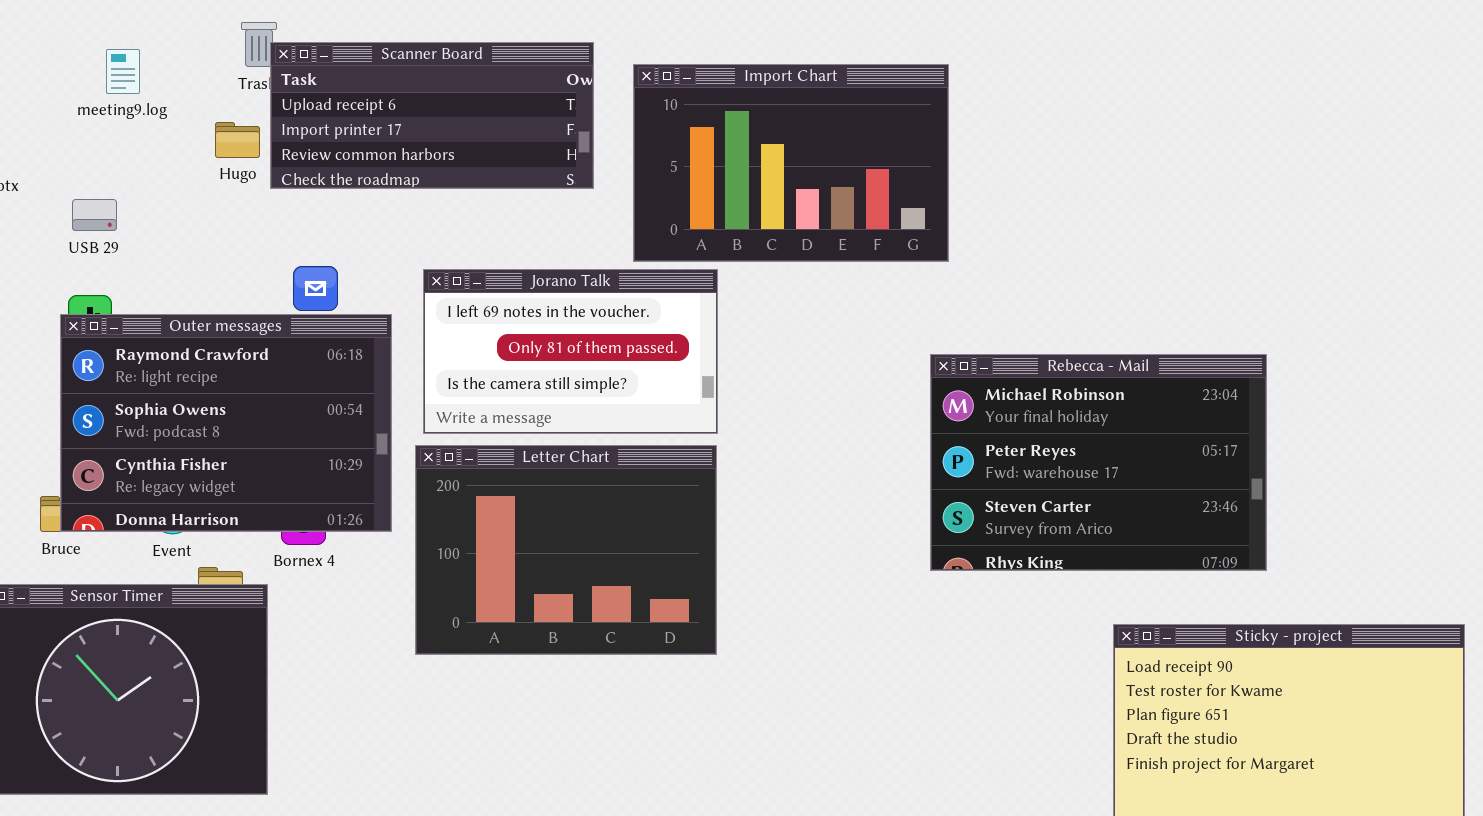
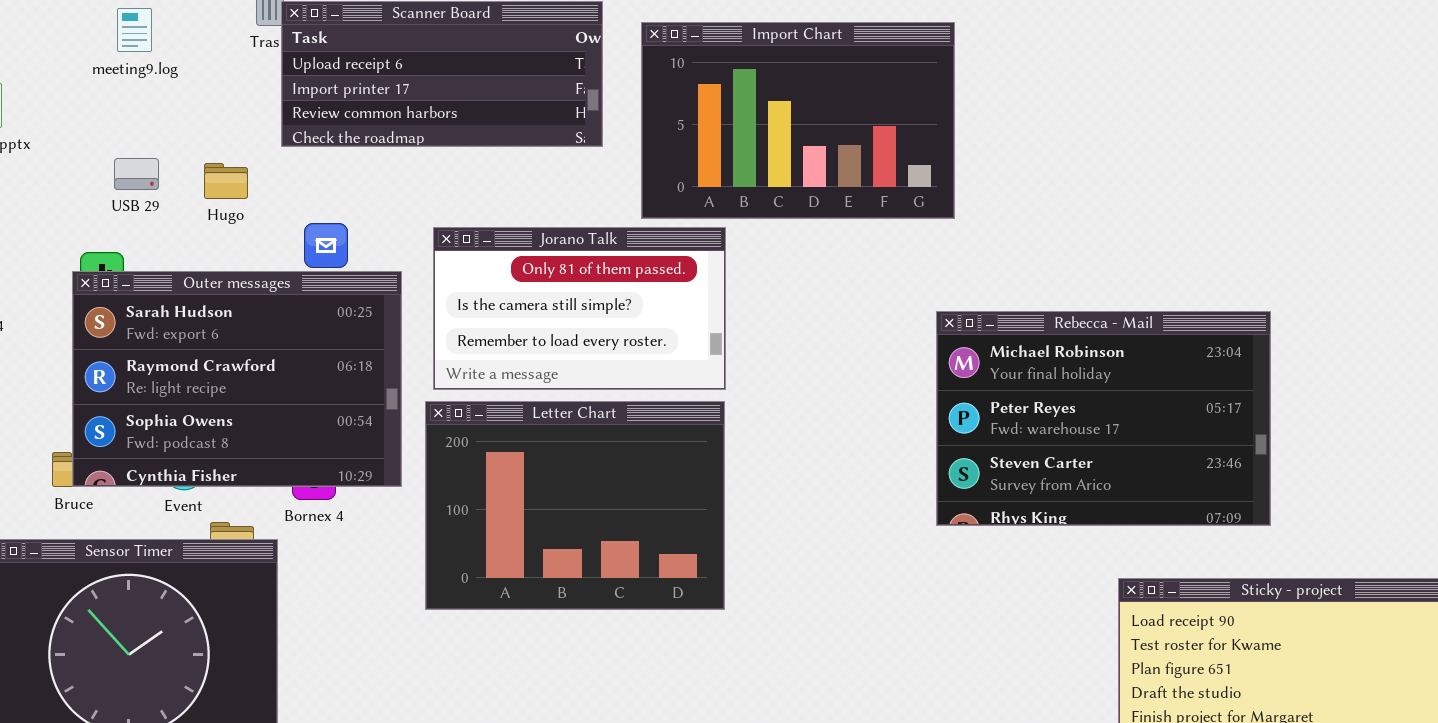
Hugo: [215,122,260,158] -> [204,163,248,199], moved
USB 29: [72,199,117,231] -> [114,158,159,190], moved
Jorano Talk: [423,269,718,434] -> [433,227,726,390], scrolled down 1 row
Outer messages: [60,314,392,532] -> [72,271,402,487], scrolled up 1 row

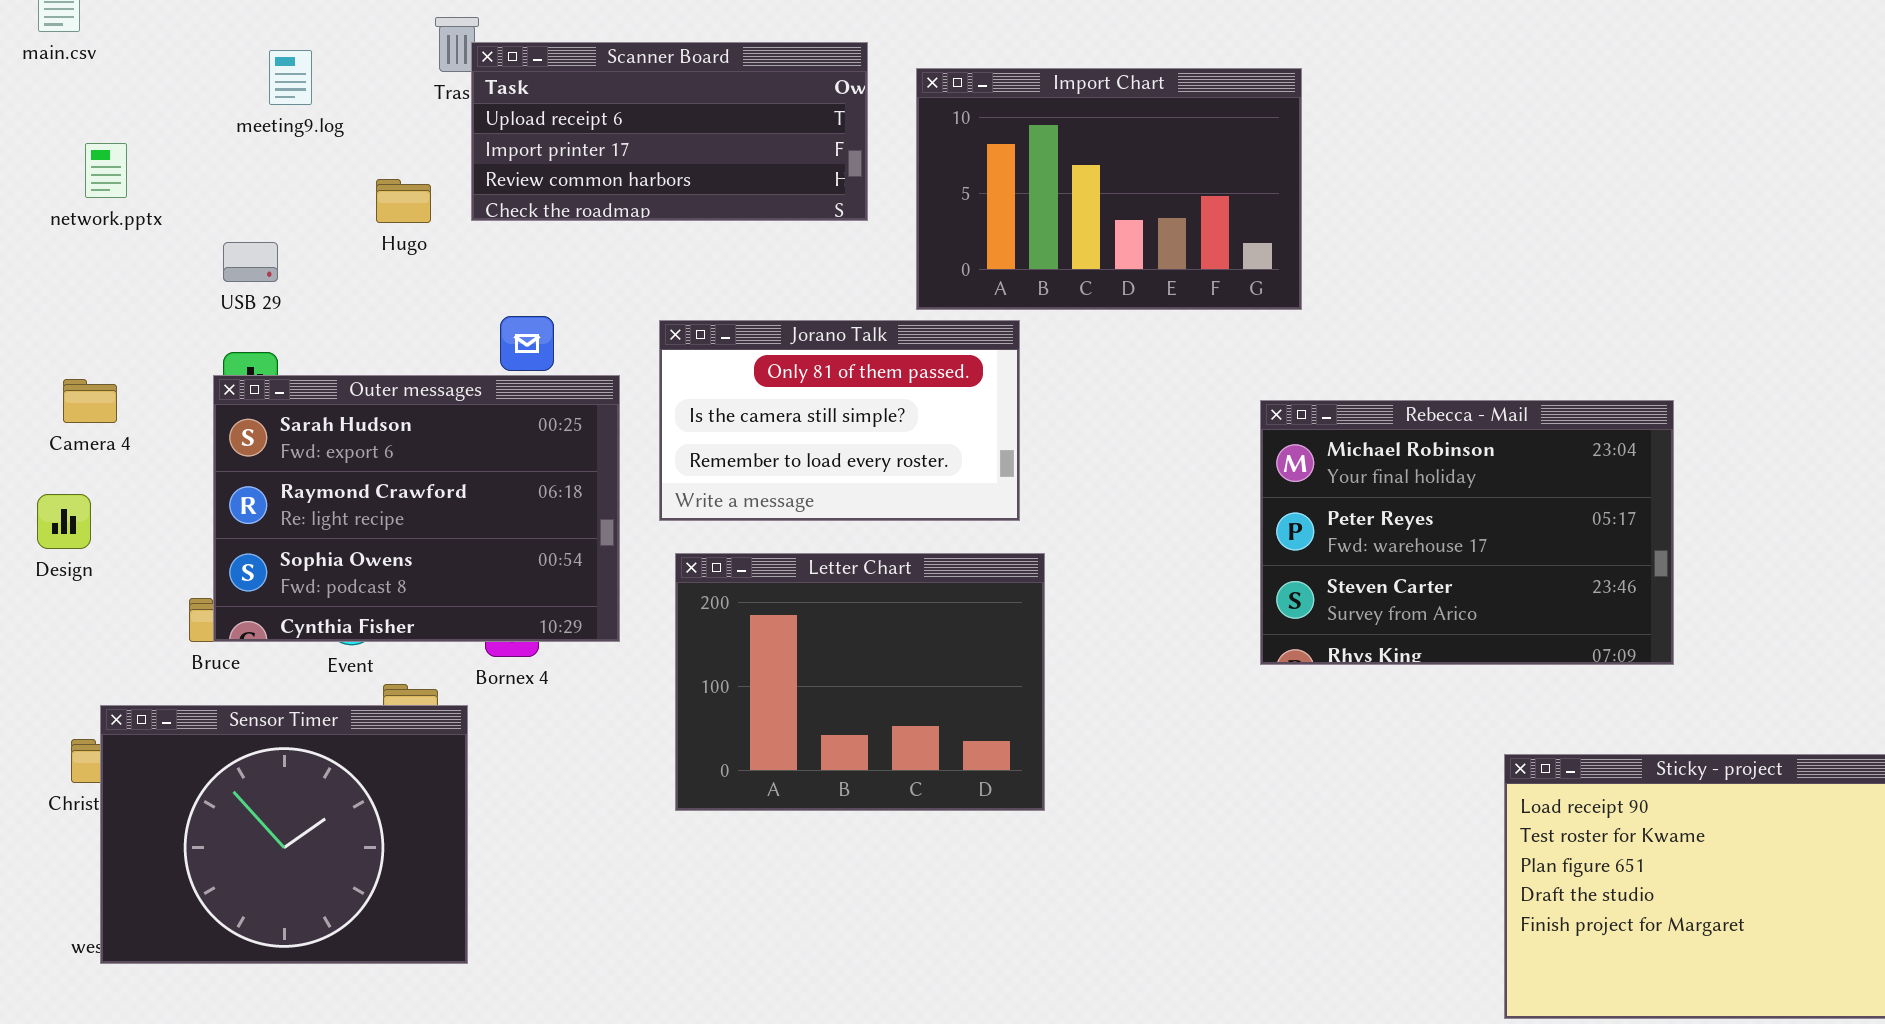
USB 29: [114,158,159,190] -> [223,242,278,282], moved
Hugo: [204,163,248,199] -> [376,179,431,223], moved
Rebecca - Mail: [936,311,1271,526] -> [1260,400,1674,665], moved
Letter Chart: [425,401,725,610] -> [675,553,1045,811], moved

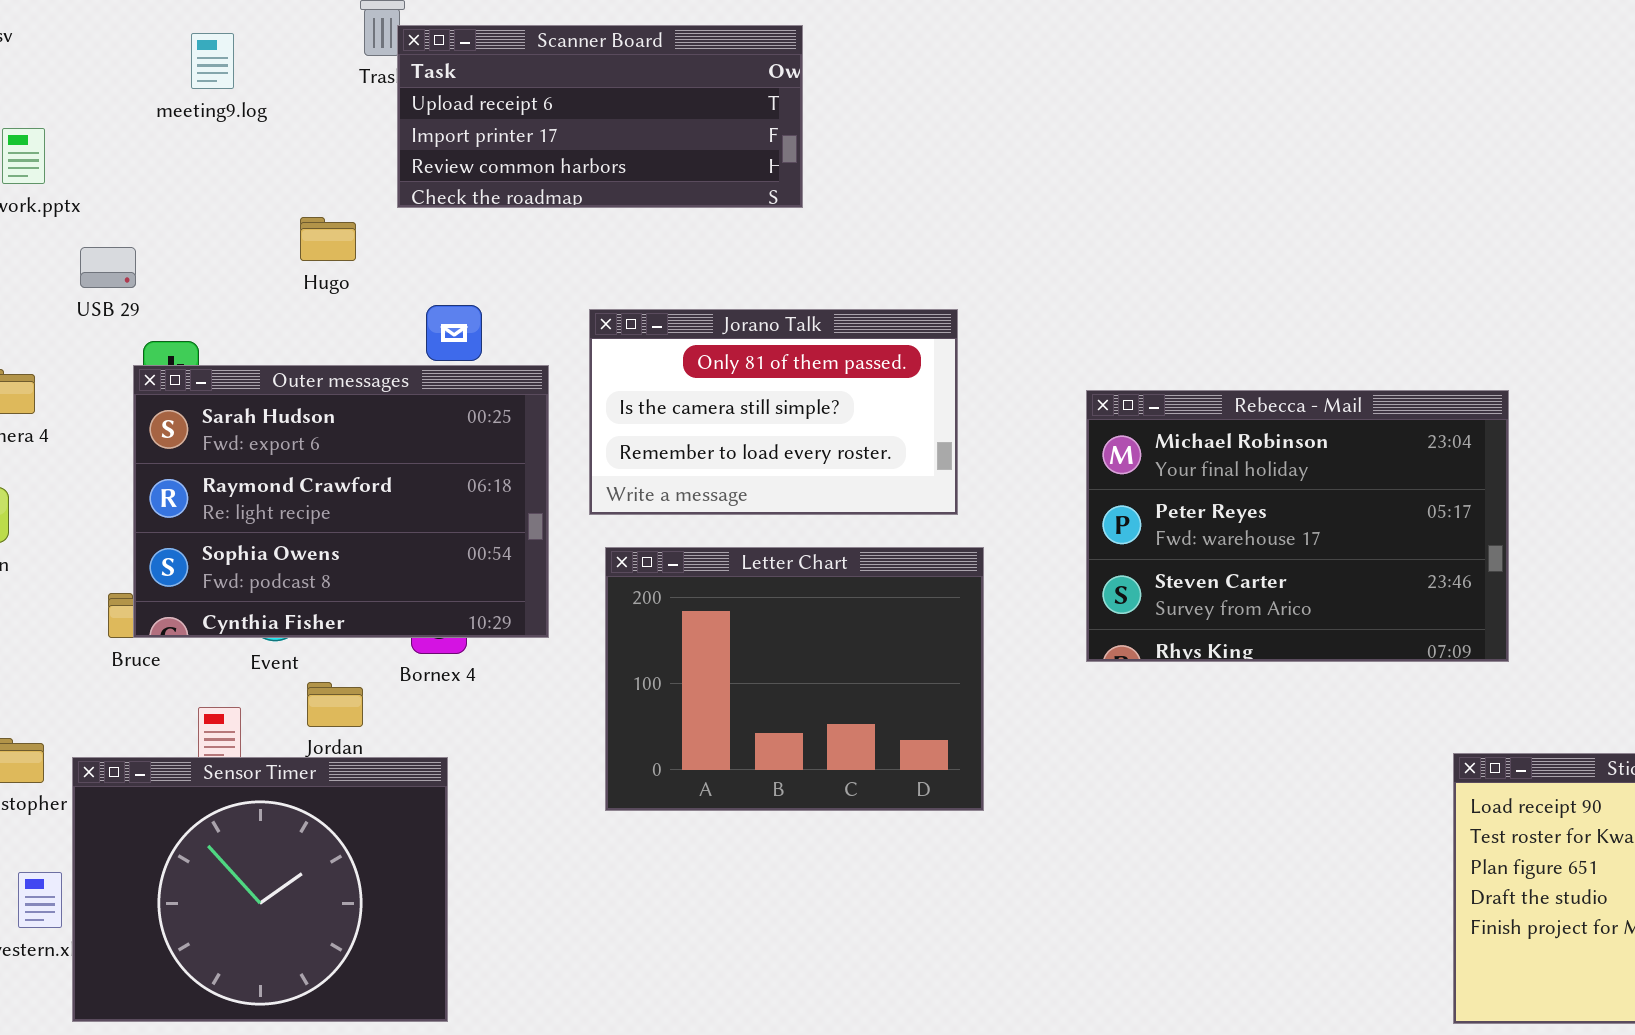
Import Chart: [916,68,1302,310] -> none, closed
Hugo: [376,179,431,223] -> [300,217,356,261], moved
USB 29: [223,242,278,282] -> [80,247,136,288], moved
Rebecca - Mail: [1260,400,1674,665] -> [1086,390,1509,662], moved
Sensor Timer: [100,705,468,964] -> [72,757,448,1022], moved

